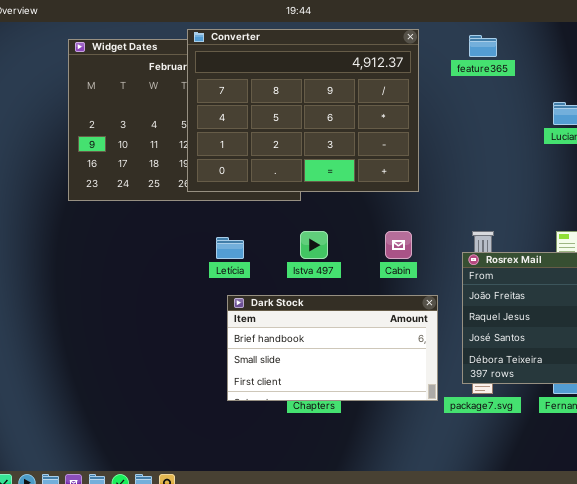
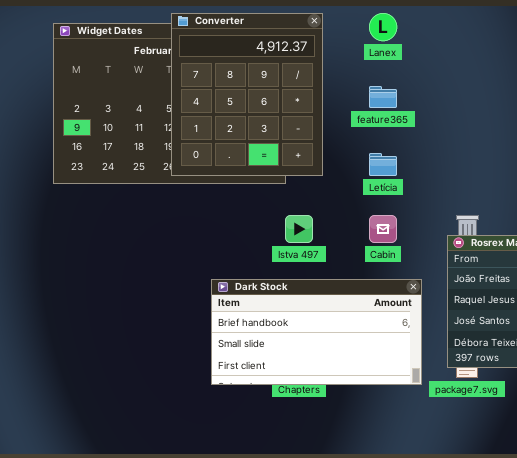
Converter: [187,29,419,192] -> [171,13,323,176], resized
feature365: [469,35,497,57] -> [369,86,397,108], moved
Letícia: [216,237,244,259] -> [369,153,397,176], moved

